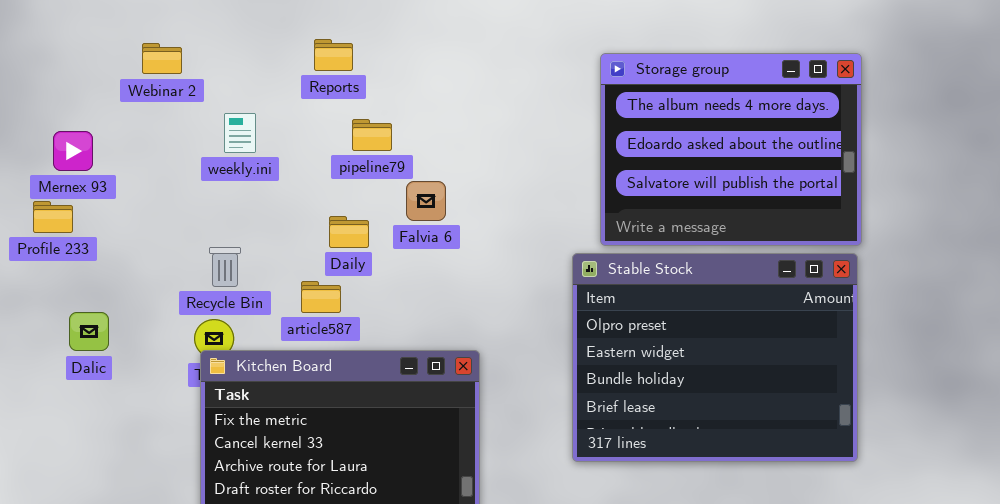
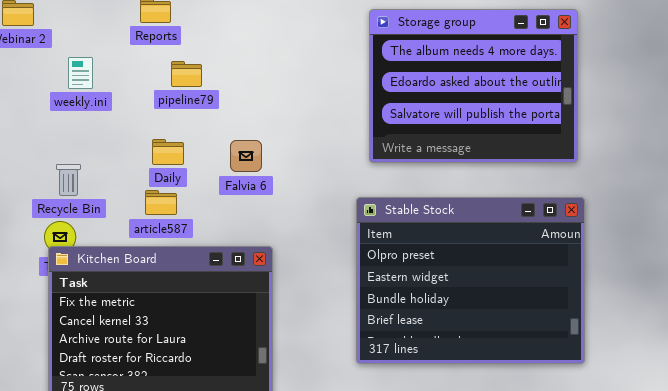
Falvia 6: [406,181,446,221] -> [230,140,262,172], moved
Stable Stock: [572,253,858,462] -> [356,197,585,364], moved
article587: [301,281,341,313] -> [145,190,177,215], moved

